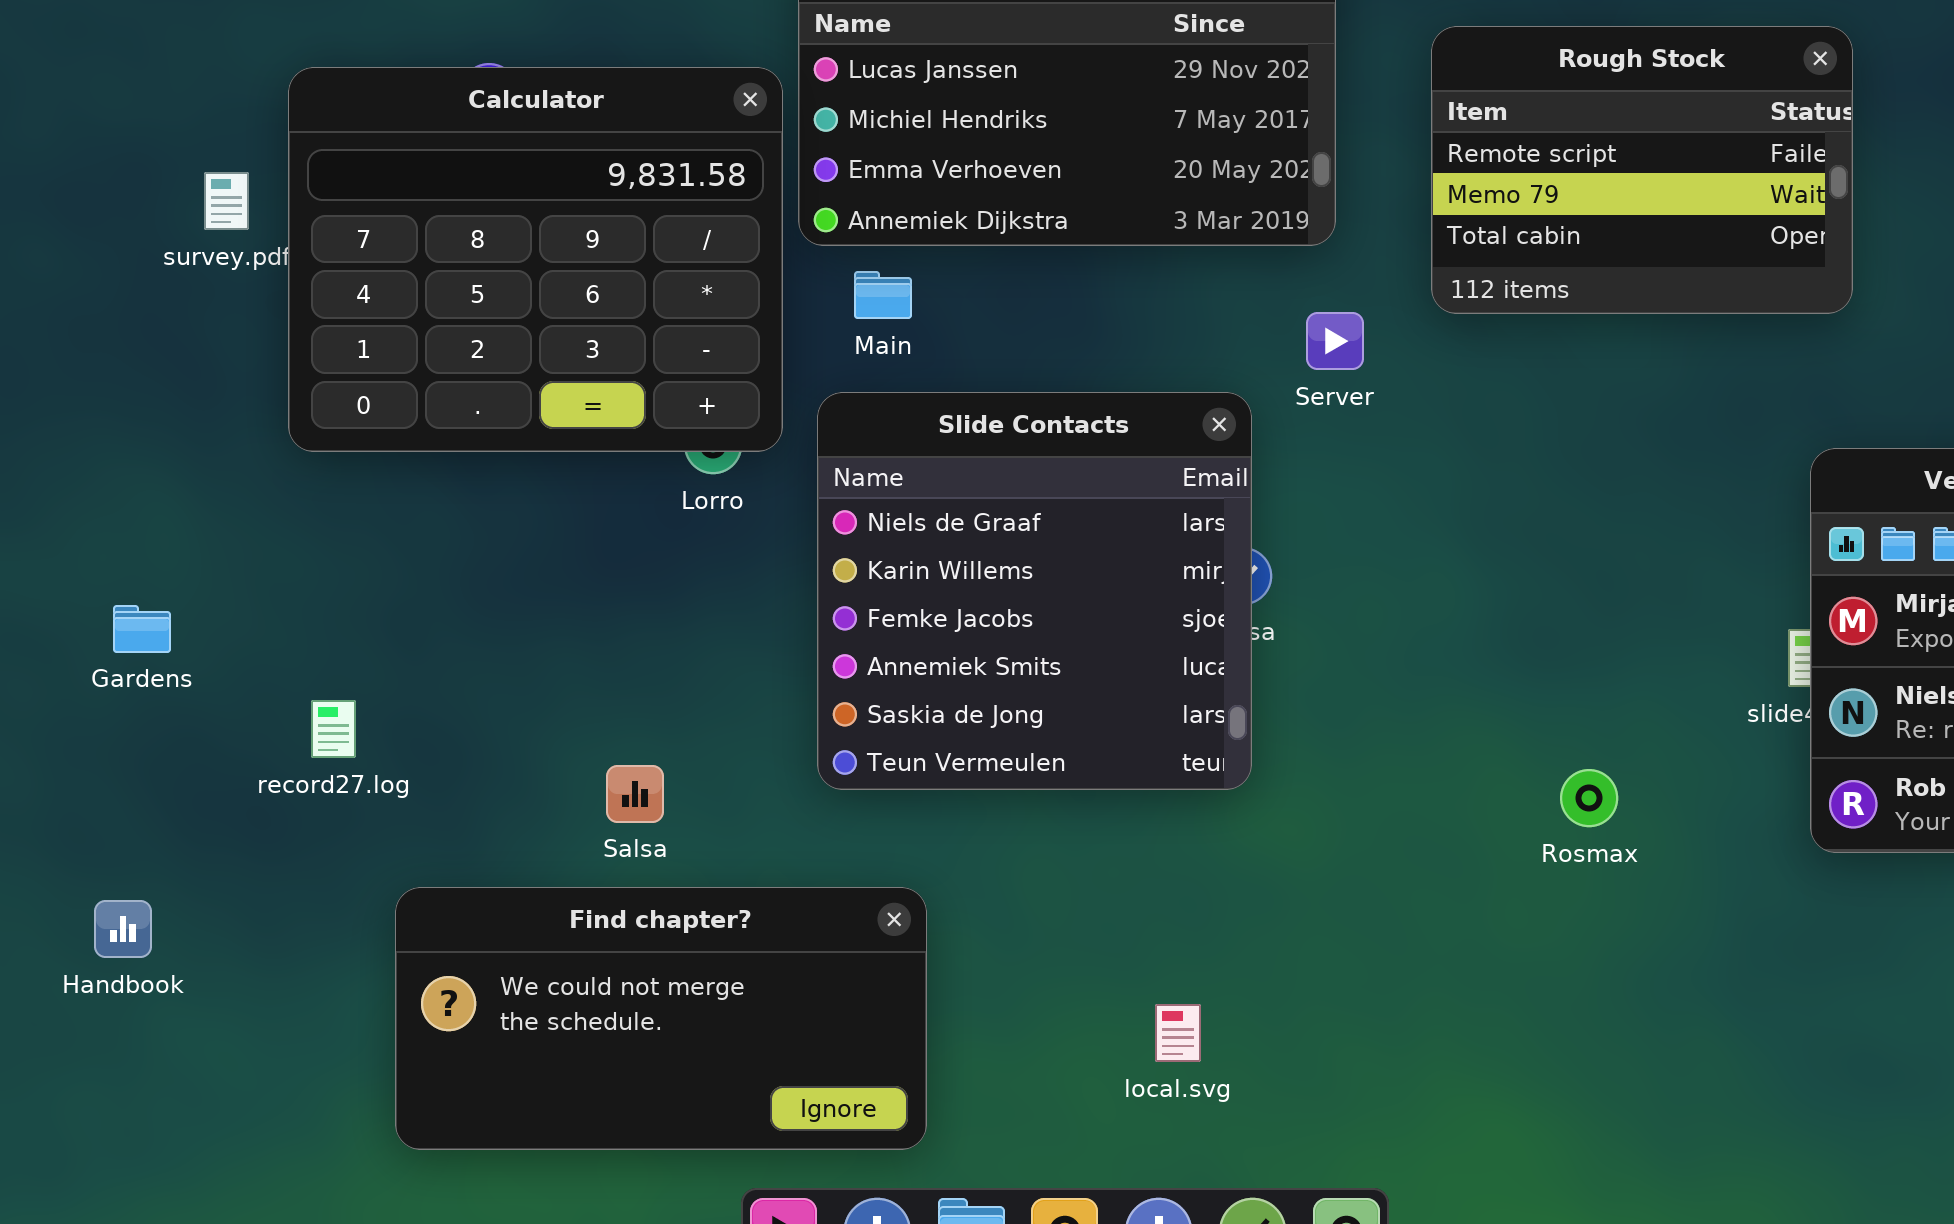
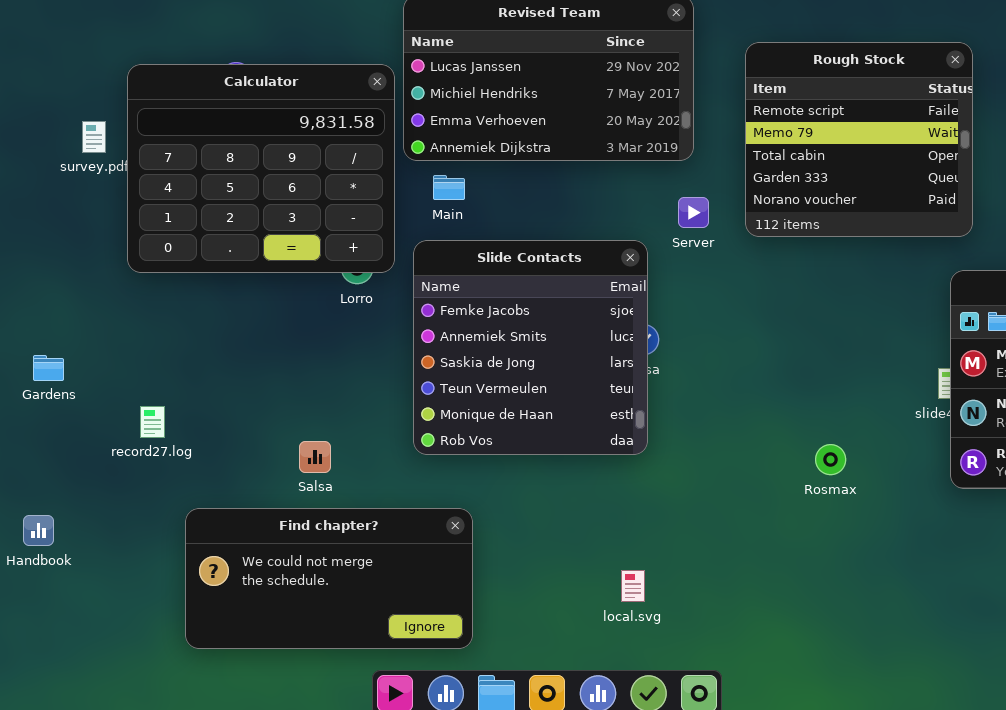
Rough Stock: [1431,26,1853,314] -> [745,42,973,237], resized
Slide Contacts: [817,392,1252,790] -> [413,240,648,455], scrolled down 2 rows
local.svg: [1155,1004,1201,1062] -> [621,570,645,602], moved

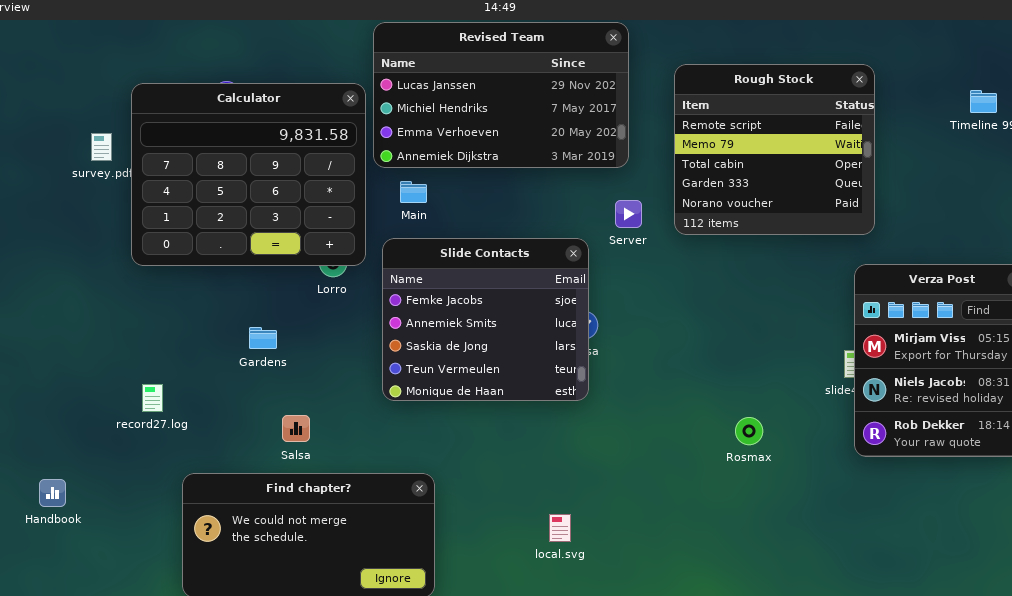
Slide Contacts: [413,240,648,455] -> [382,238,589,401], resized
Gardens: [33,355,64,381] -> [249,327,277,349], moved
local.svg: [621,570,645,602] -> [549,514,571,542], moved

